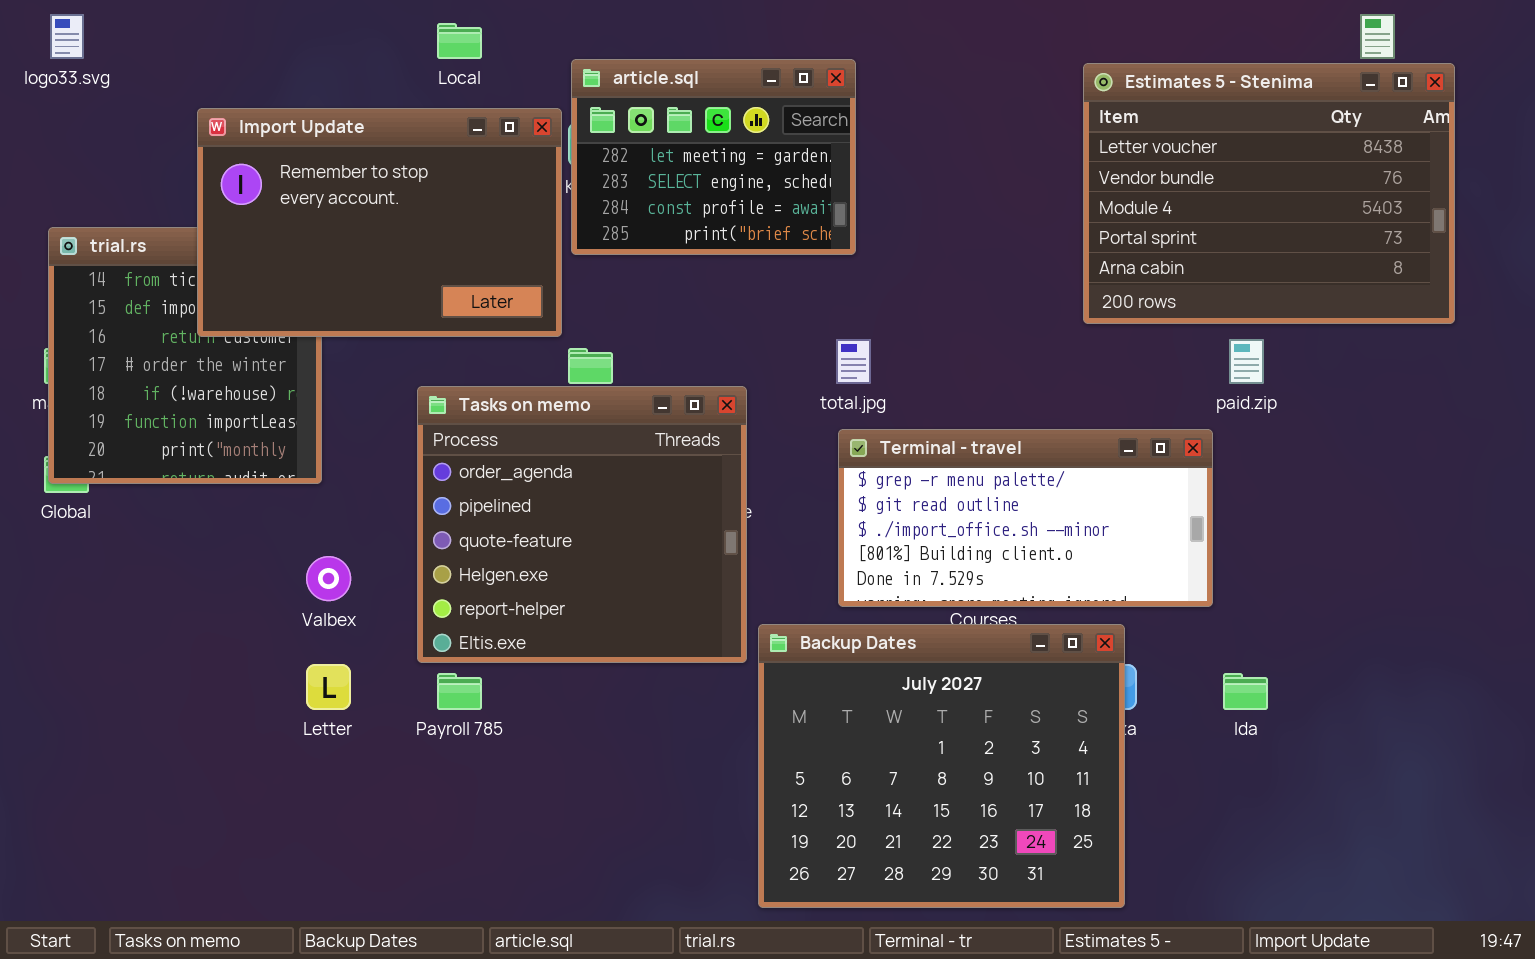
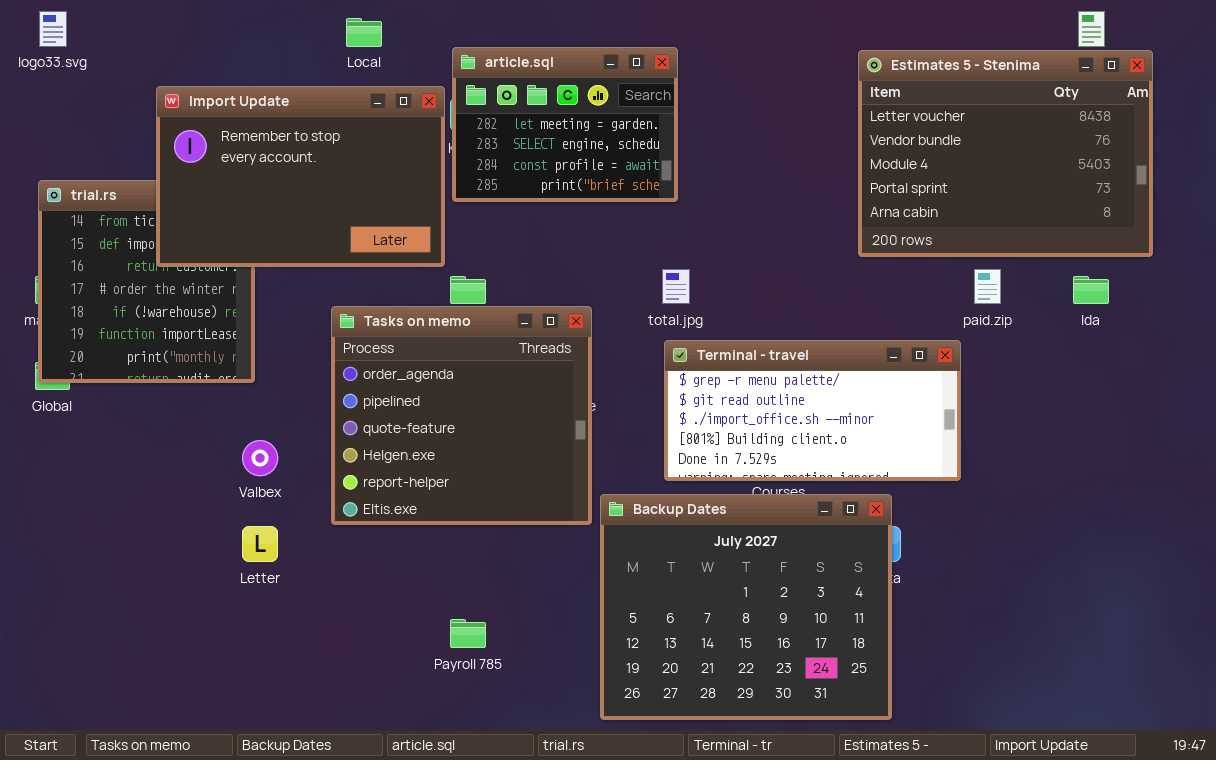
Payroll 785: [437,673,482,710] -> [450,619,486,648], moved
Ida: [1223,673,1268,710] -> [1073,276,1109,304], moved

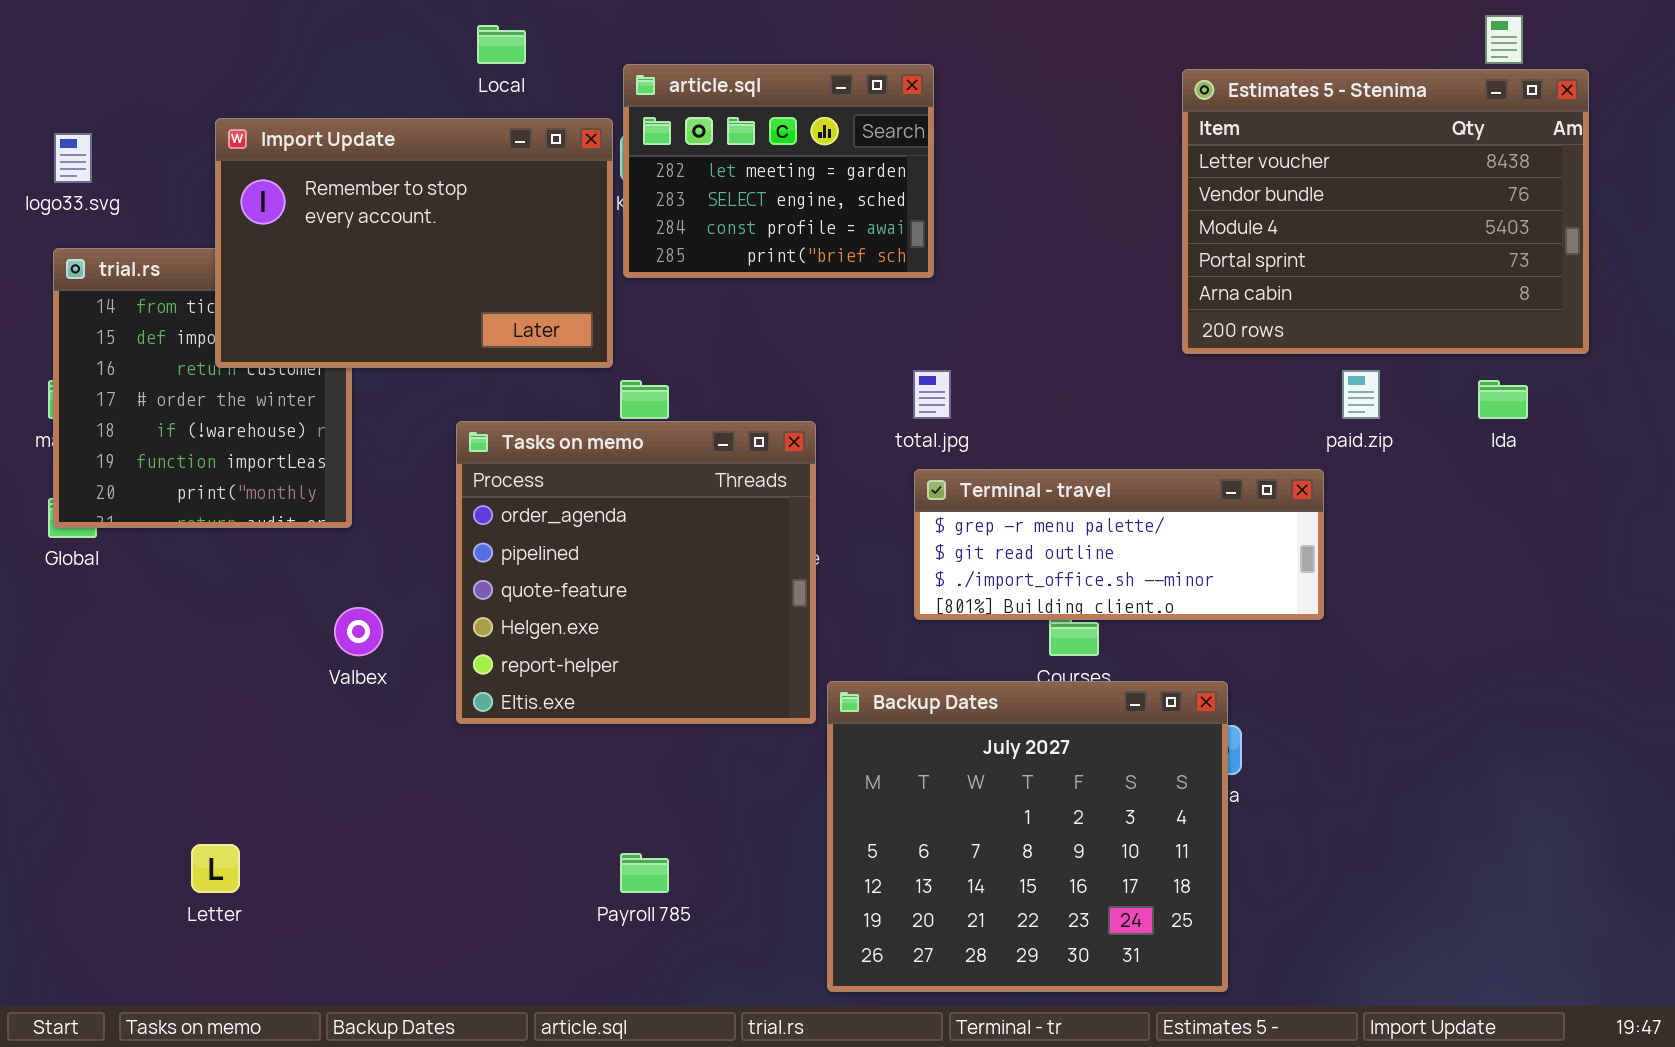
logo33.svg: [39,11,67,47] -> [54,133,92,183], moved
Terminal - travel: [664,340,961,481] -> [914,469,1324,620], resized
Letter: [242,526,278,562] -> [191,844,240,893], moved

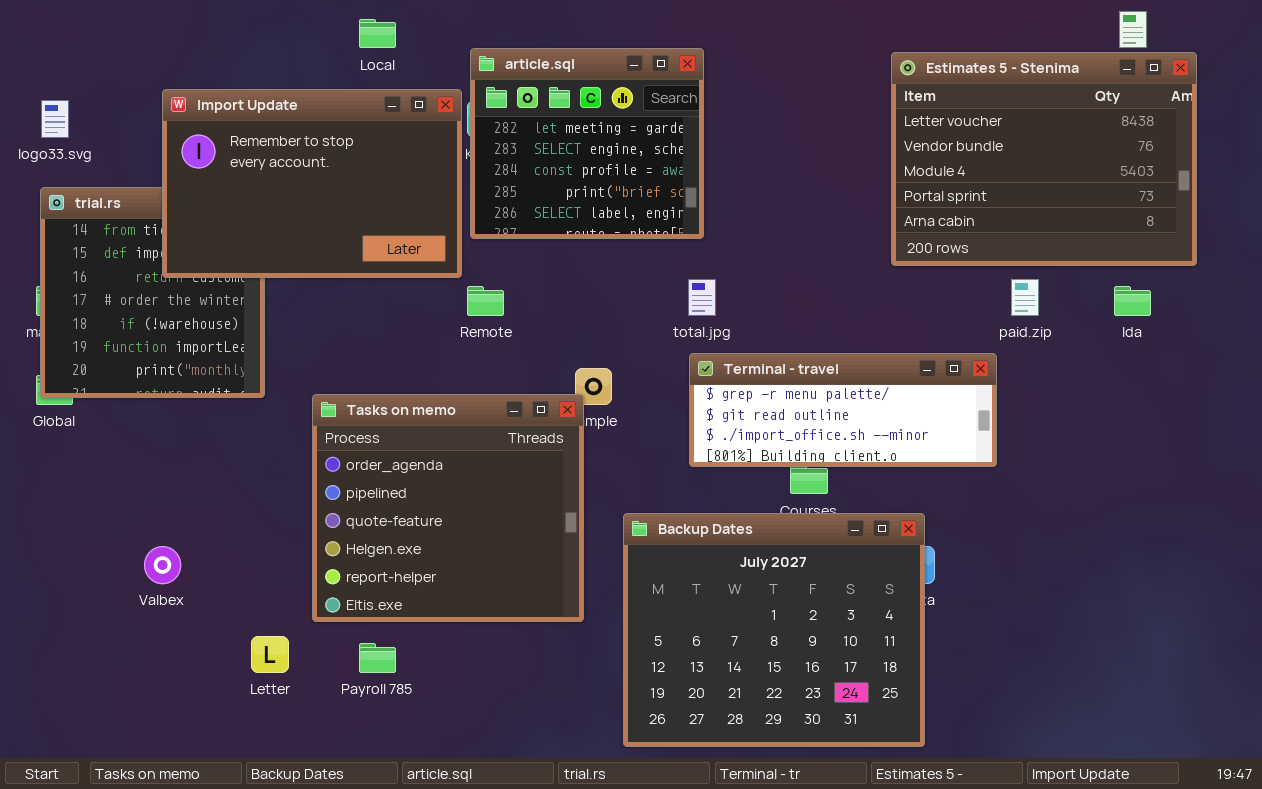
article.sql: [623,64,934,278] -> [470,48,704,239], resized
Tasks on memo: [456,421,816,724] -> [312,394,584,622], moved
Valbex: [334,607,383,656] -> [144,546,181,584], moved
Letter: [191,844,240,893] -> [251,636,289,673], moved
Payroll 785: [620,853,669,893] -> [359,643,396,673], moved

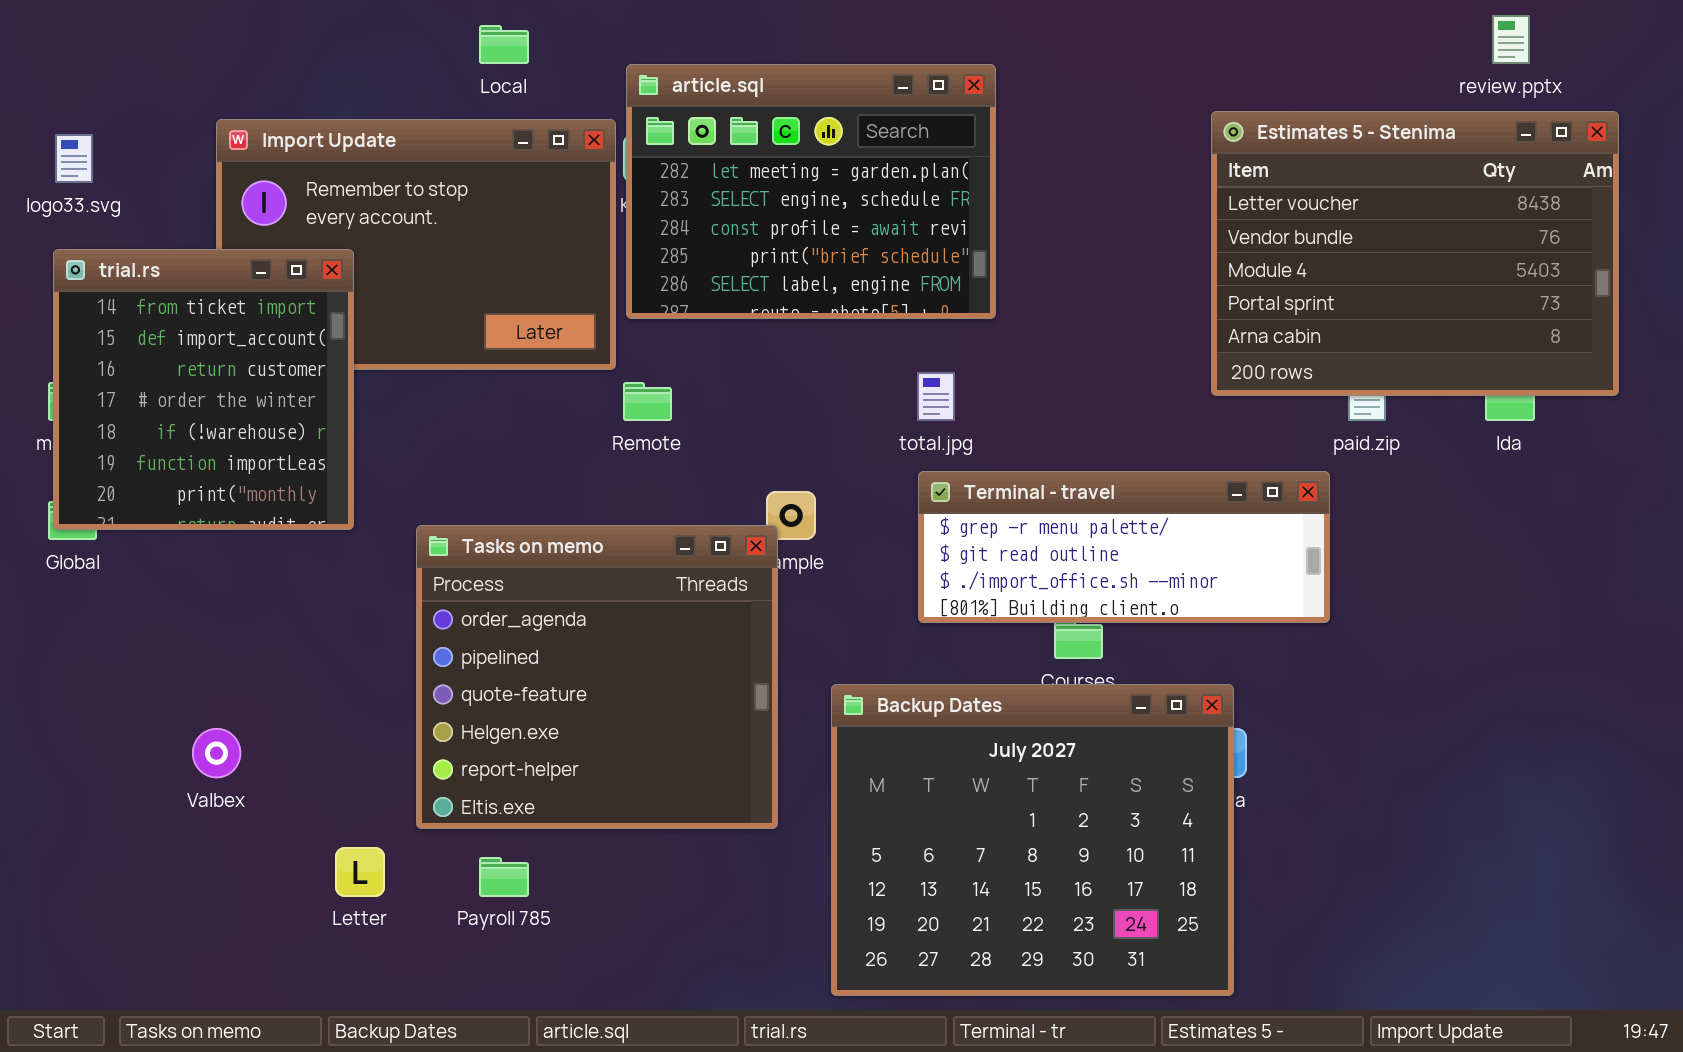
article.sql: [470,48,704,239] -> [626,64,996,319], resized
Estimates 5 - Stenima: [891,52,1197,266] -> [1211,111,1619,396], moved
trial.rs: [40,187,265,398] -> [53,249,354,530], raised

